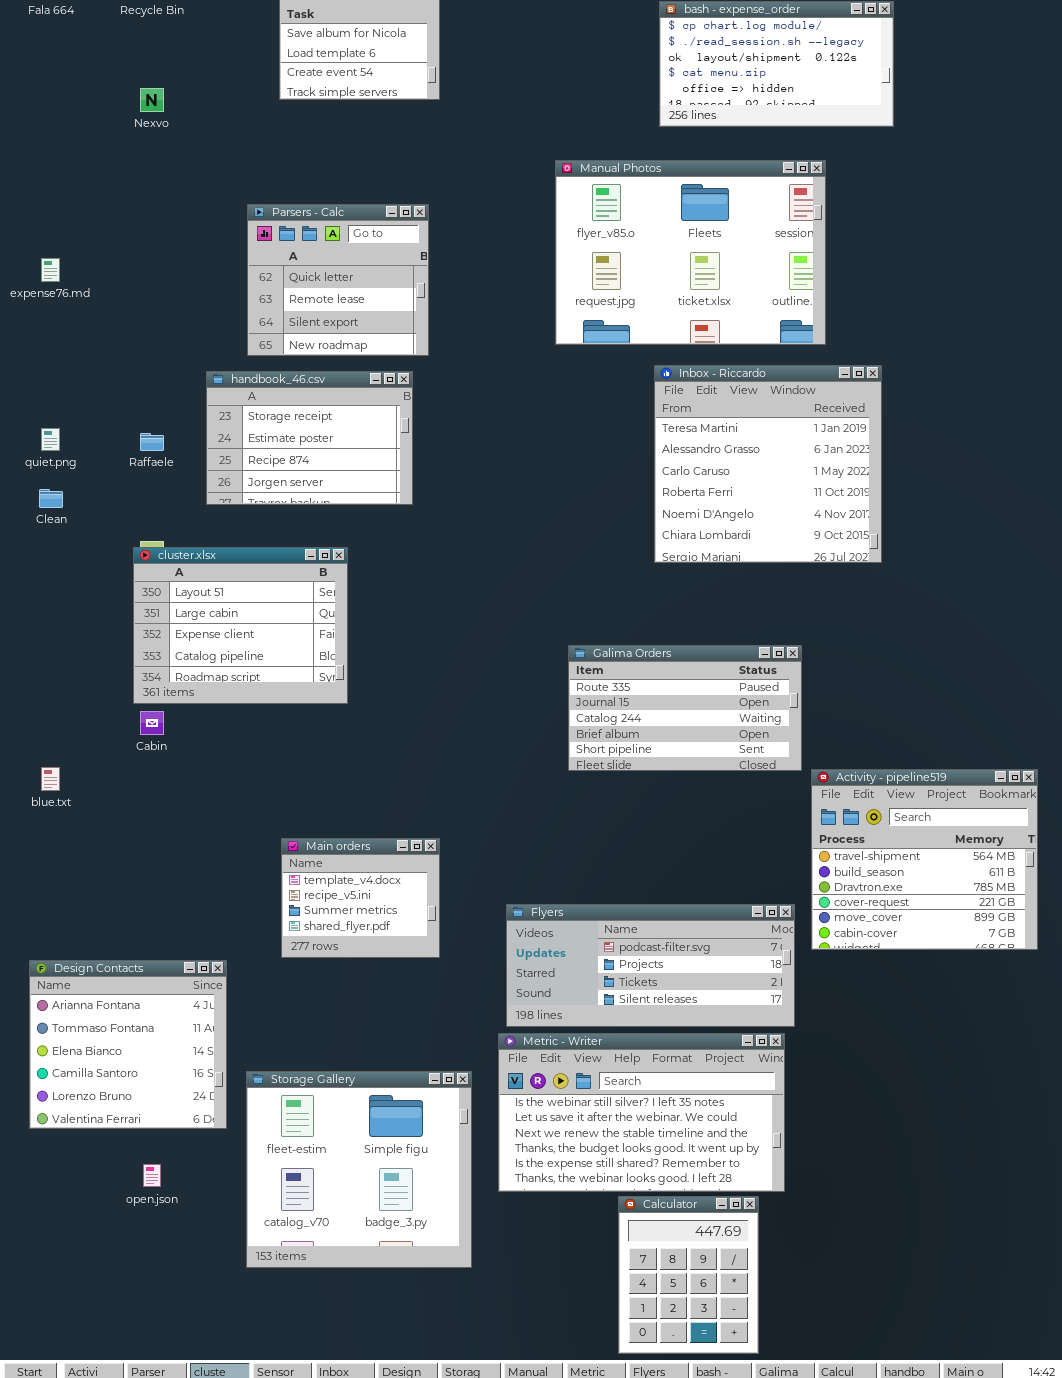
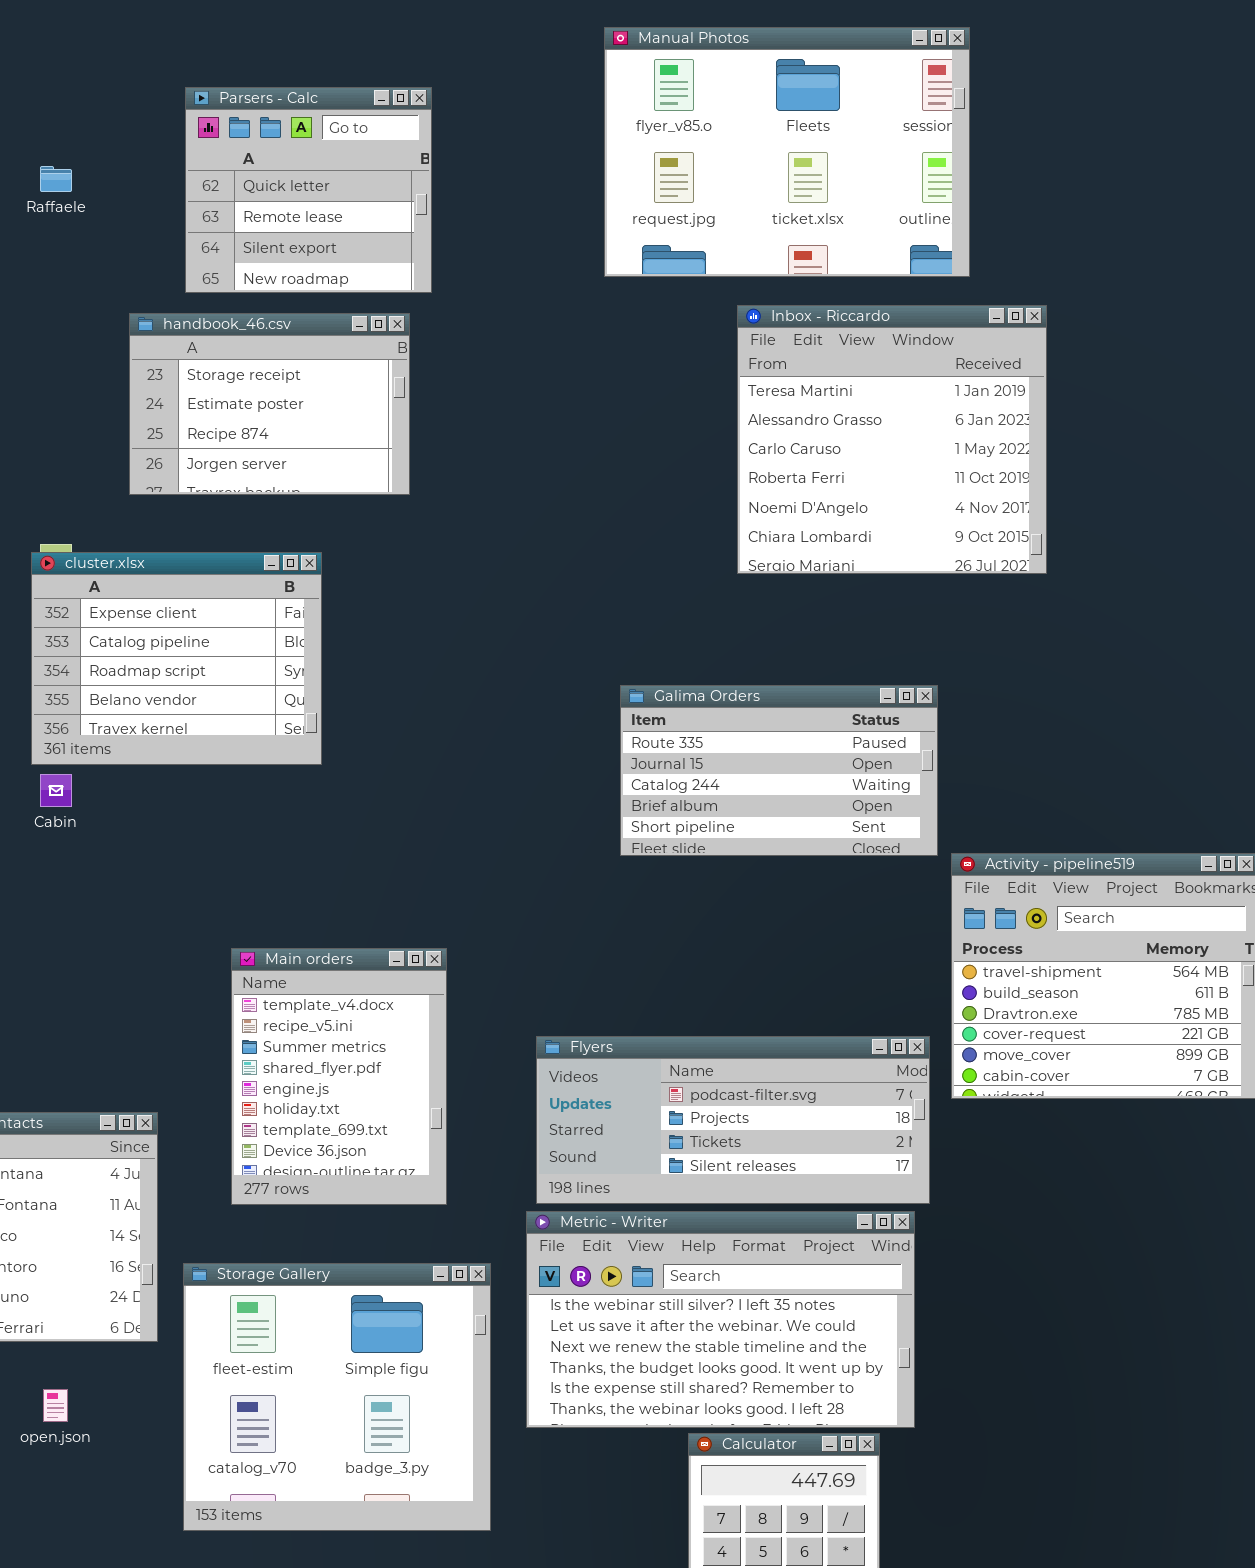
Raffaele: [140,433,164,451] -> [40,166,72,192], moved
cluster.xlsx: [133,547,348,704] -> [31,552,322,765], scrolled down 2 rows
Main orders: [281,838,440,958] -> [231,948,447,1205], resized

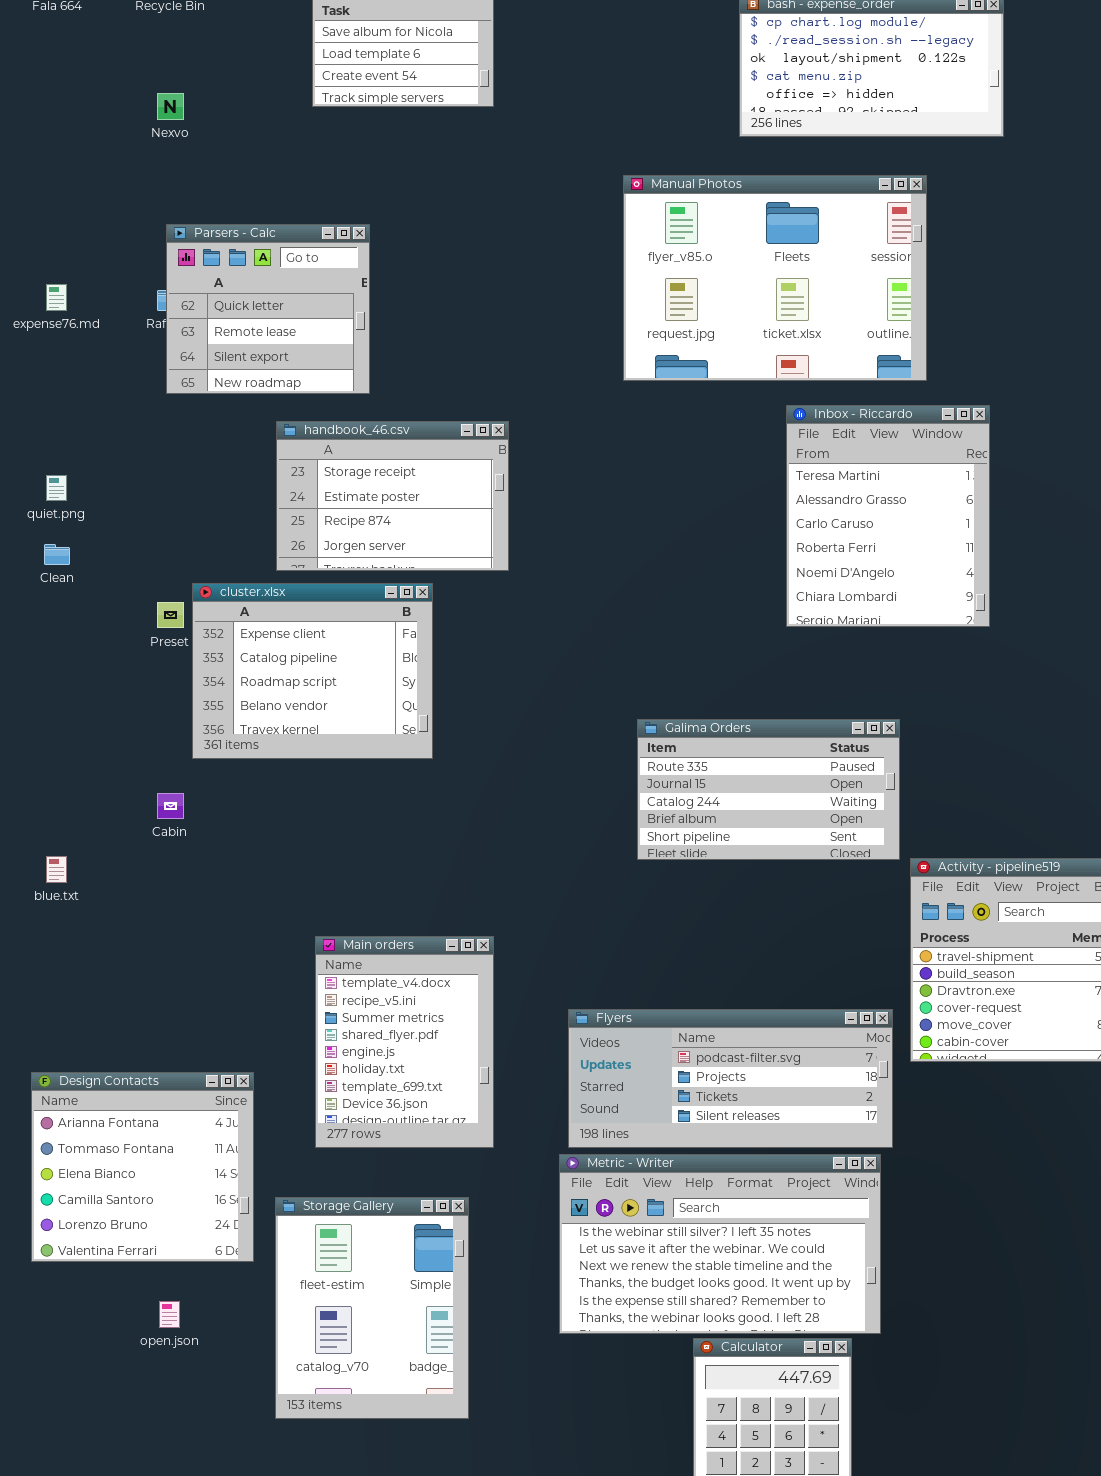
Parsers - Calc: [185,87,432,293] -> [166,224,370,394], moved
Inbox - Riccardo: [737,305,1047,574] -> [786,405,990,627], resized
handbook_46.csv: [129,313,410,495] -> [276,421,509,571], moved
cluster.xlsx: [31,552,322,765] -> [192,583,433,759], moved
Storage Gallery: [183,1263,491,1531] -> [275,1197,469,1419], resized

